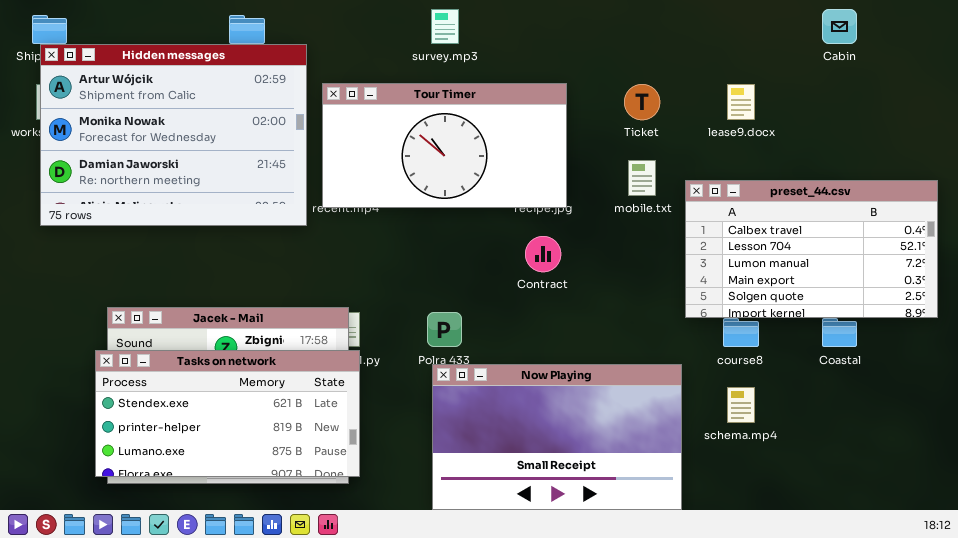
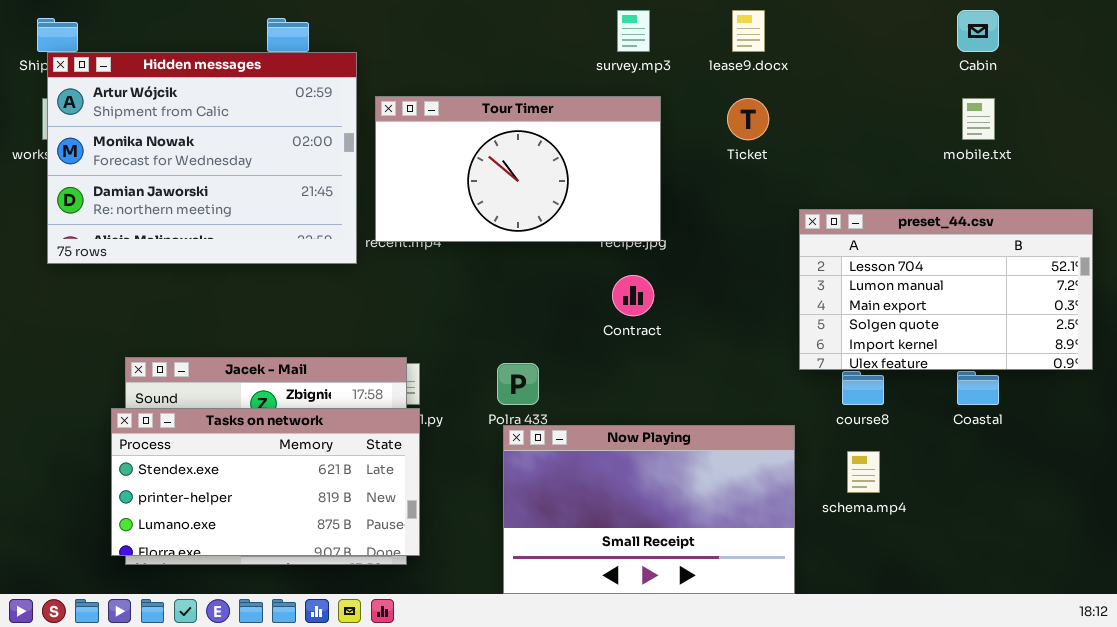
survey.mp3: [431,9,459,44] -> [617,10,650,52], moved
lease9.docx: [727,84,755,120] -> [732,10,765,52], moved
mobile.txt: [628,160,656,196] -> [962,98,995,140], moved
preset_44.csv: [685,180,938,318] -> [799,209,1093,370], scrolled down 1 row

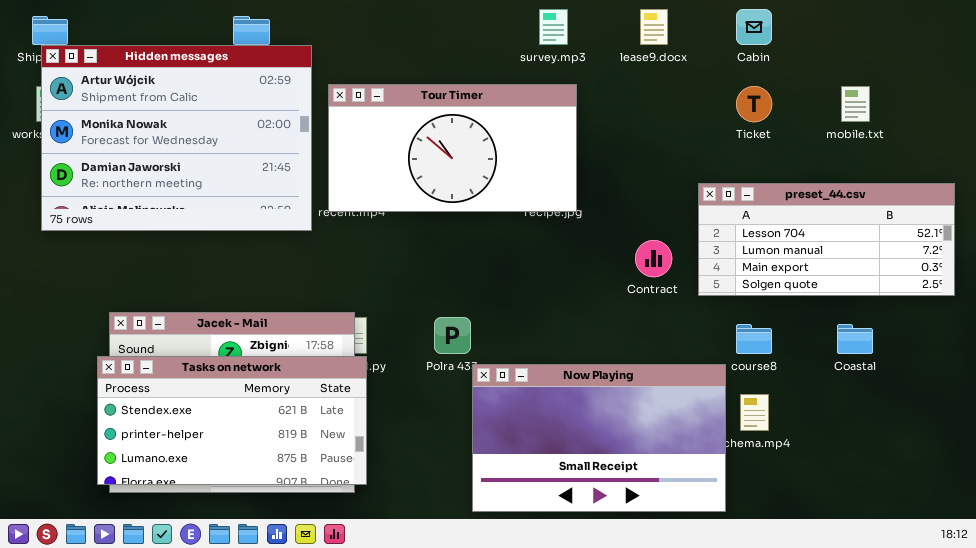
Cabin: [957,10,999,52] -> [736,9,772,45], moved
Ticket: [727,98,769,140] -> [736,86,772,122], moved
preset_44.csv: [799,209,1093,370] -> [698,183,955,296], resized
Contract: [612,275,654,316] -> [635,240,672,277], moved
Now Playing: [503,425,795,594] -> [472,364,726,512], moved

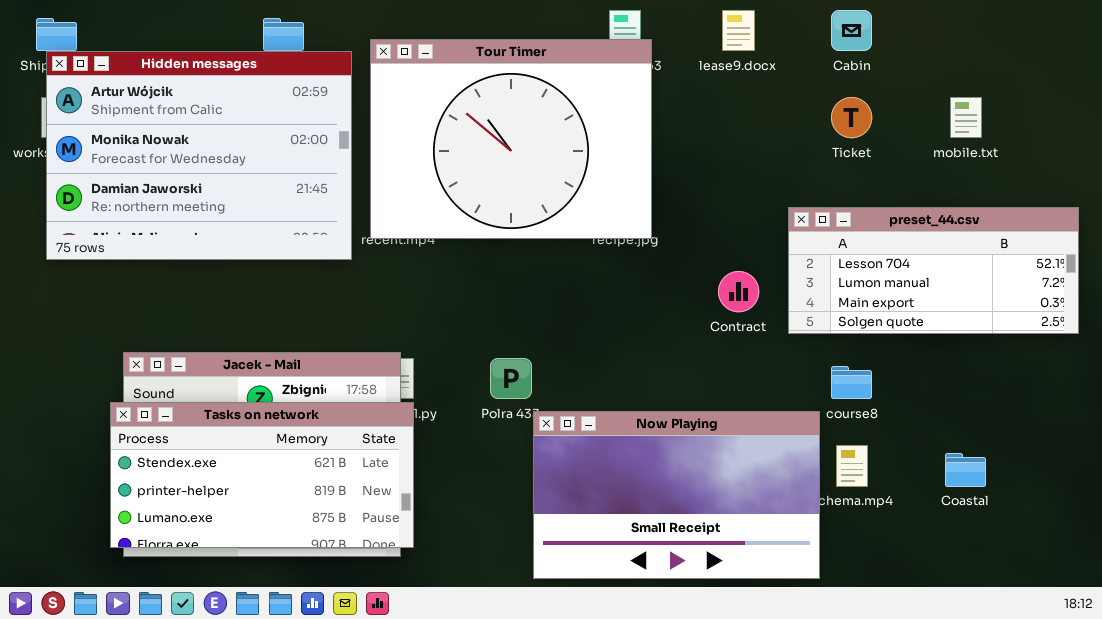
Tour Timer: [328,84,577,212] -> [370,39,652,239], resized
Coastal: [837,324,873,354] -> [945,453,986,487], moved

